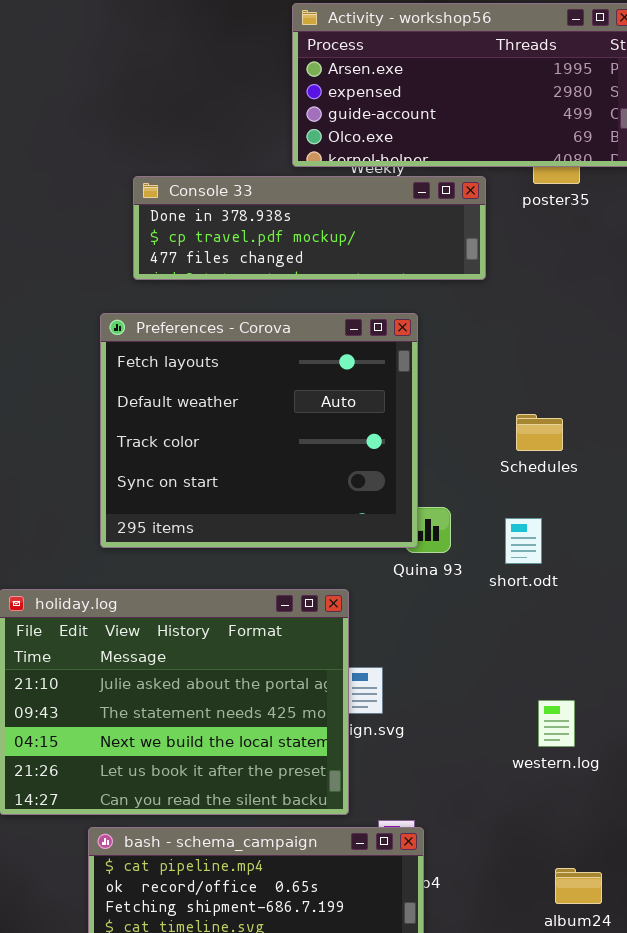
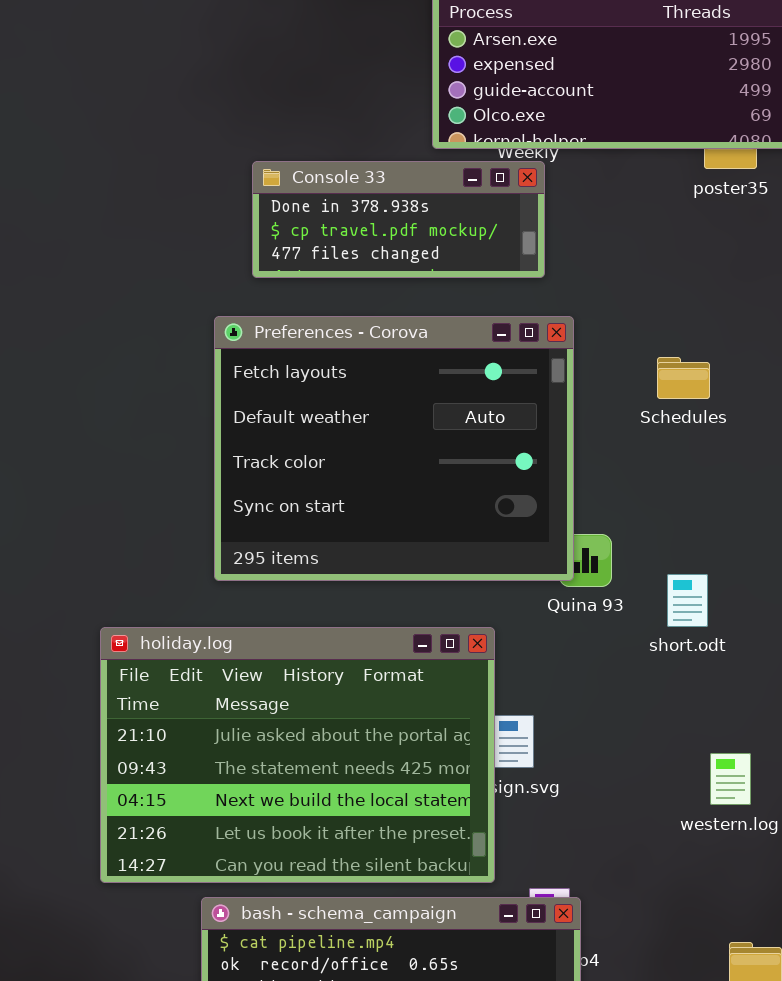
Console 33: [133,176,486,280] -> [252,161,545,278], resized
Schedules: [516,414,563,451] -> [657,357,710,399], moved
short.odt: [505,518,542,564] -> [667,574,708,627], moved

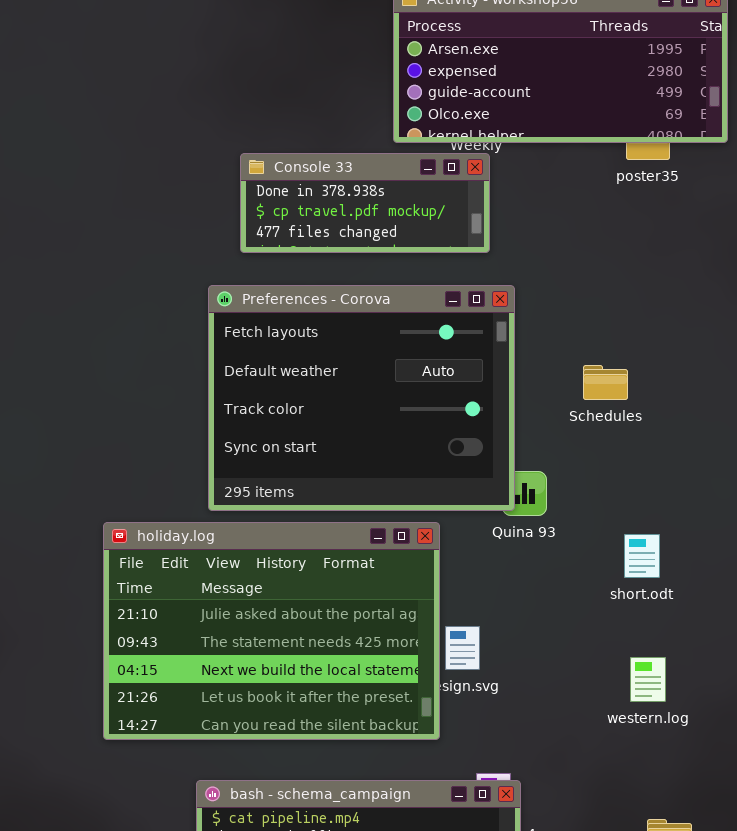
Schedules: [657,357,710,399] -> [583,365,628,400], moved
short.odt: [667,574,708,627] -> [624,534,660,578], moved
holiday.log: [100,627,495,883] -> [103,522,440,740], moved

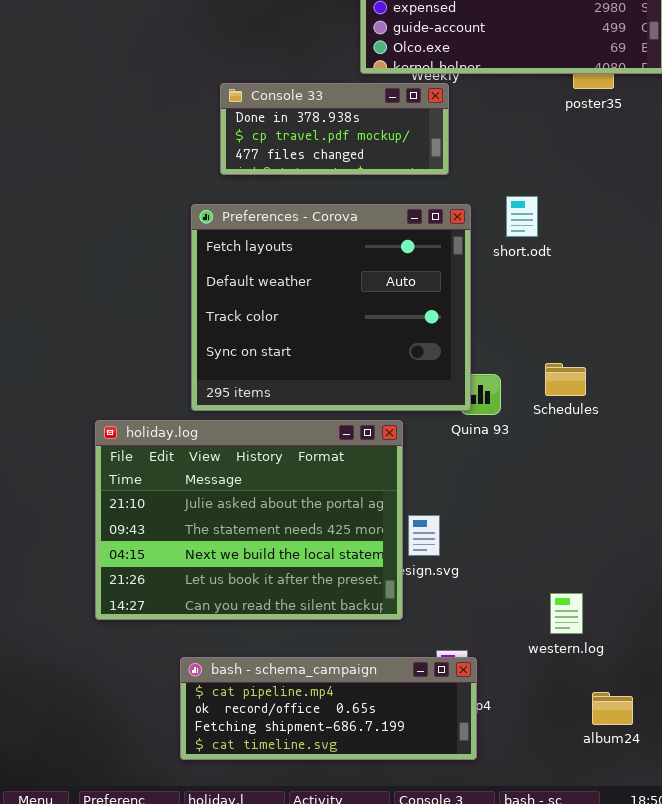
Schedules: [583,365,628,400] -> [545,363,586,396], moved
short.odt: [624,534,660,578] -> [506,196,538,237], moved
western.log: [630,657,666,702] -> [550,593,583,634], moved

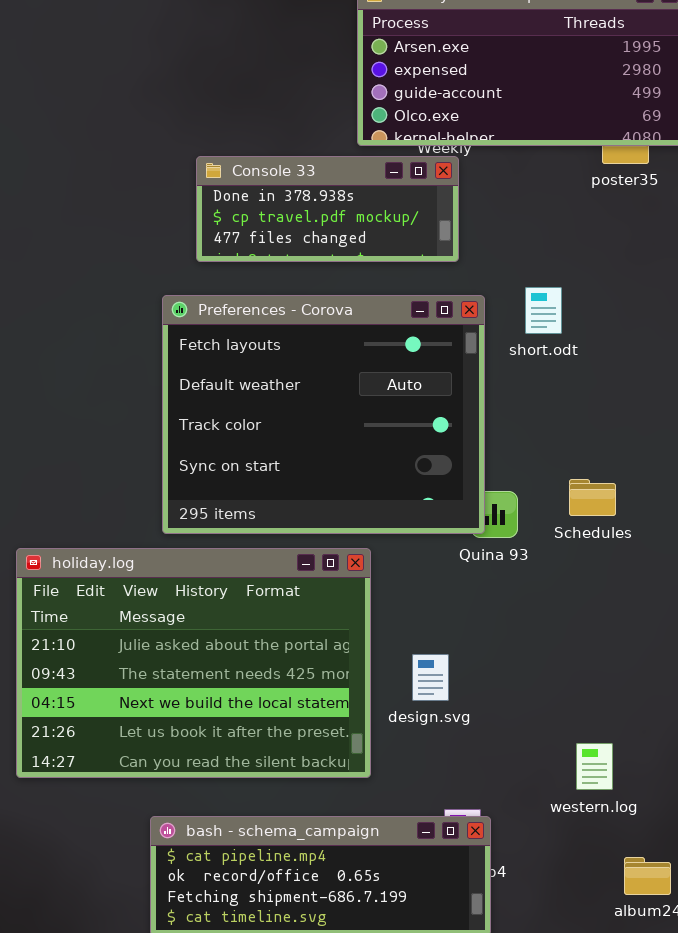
holiday.log: [95,420,403,620] -> [16,548,371,778], moved

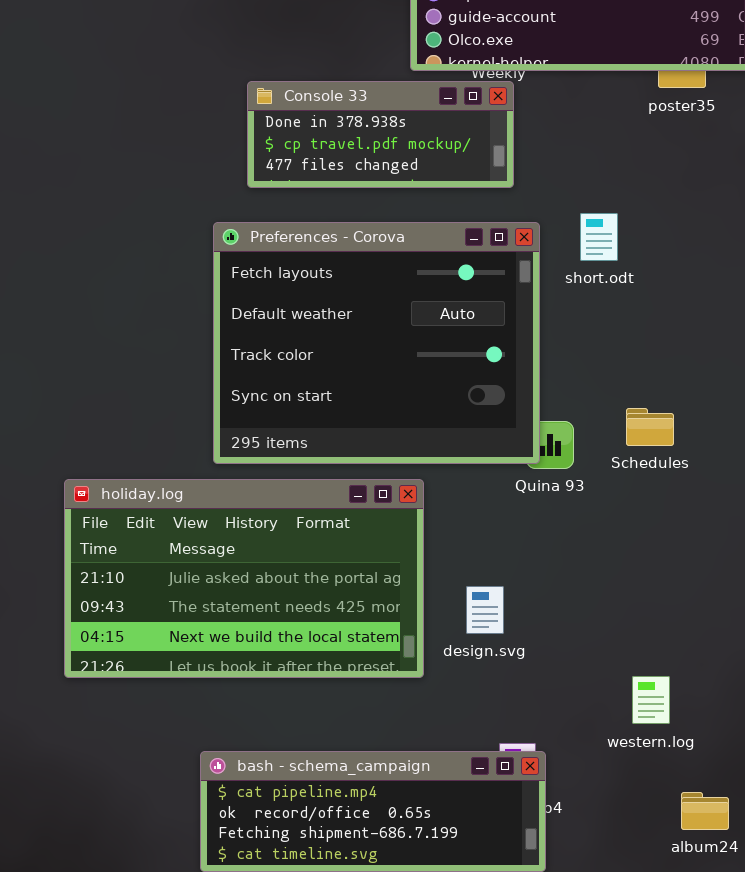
holiday.log: [16,548,371,778] -> [64,479,424,678], resized

